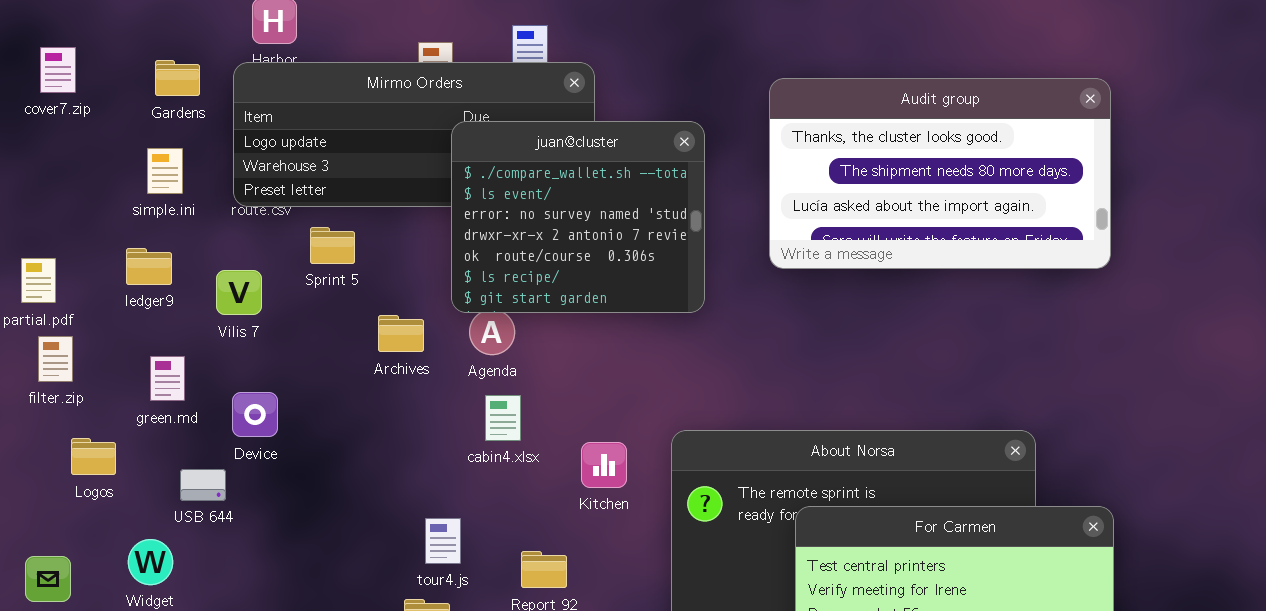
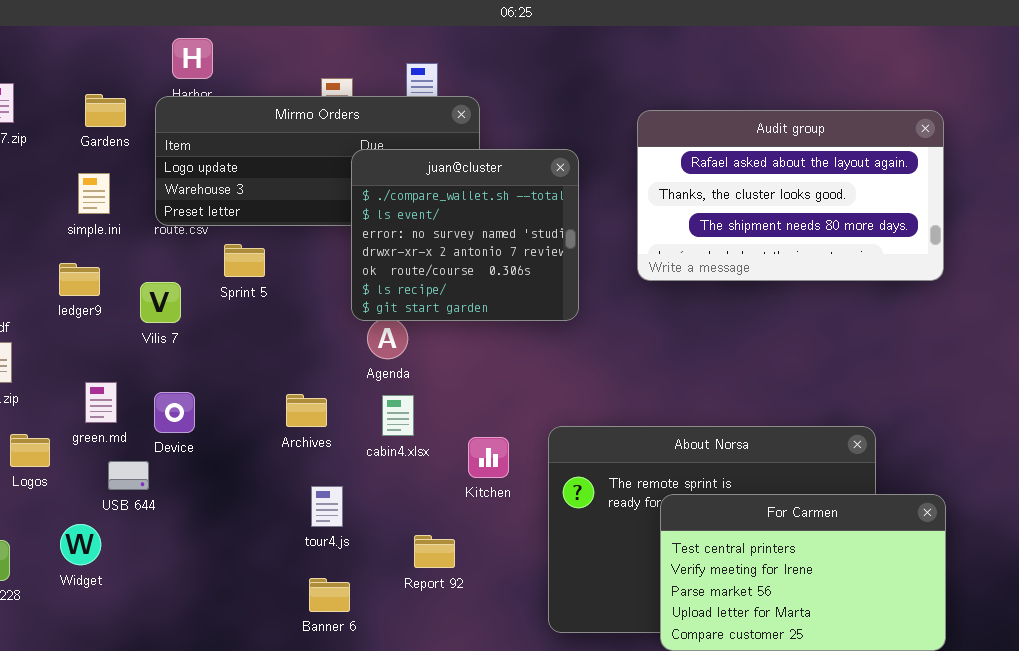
Audit group: [769,78,1111,269] -> [637,110,944,281], scrolled up 1 row
Archives: [378,315,424,352] -> [286,394,327,427], moved
green.md: [150,356,185,401] -> [85,382,117,423], moved
tour4.js: [425,518,461,564] -> [311,486,343,527], moved

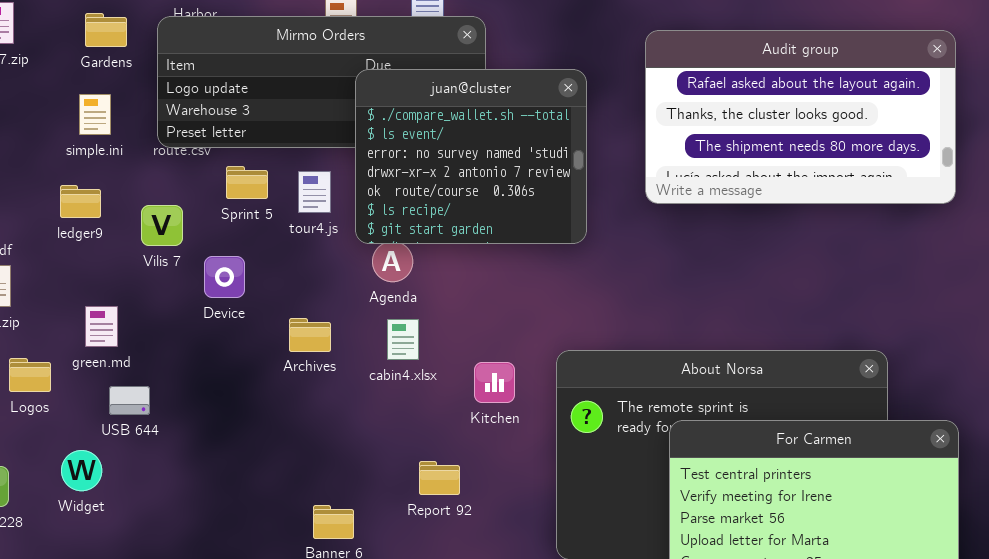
Device: [154,392,195,433] -> [204,256,245,298], moved
tour4.js: [311,486,343,527] -> [298,171,331,213], moved

